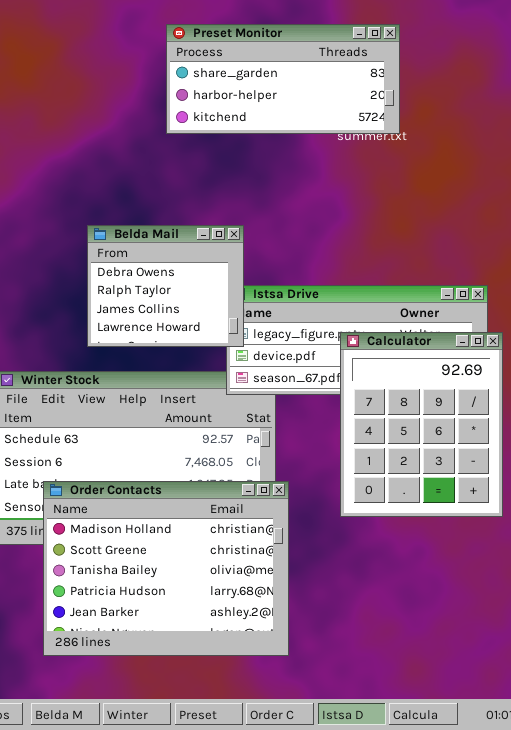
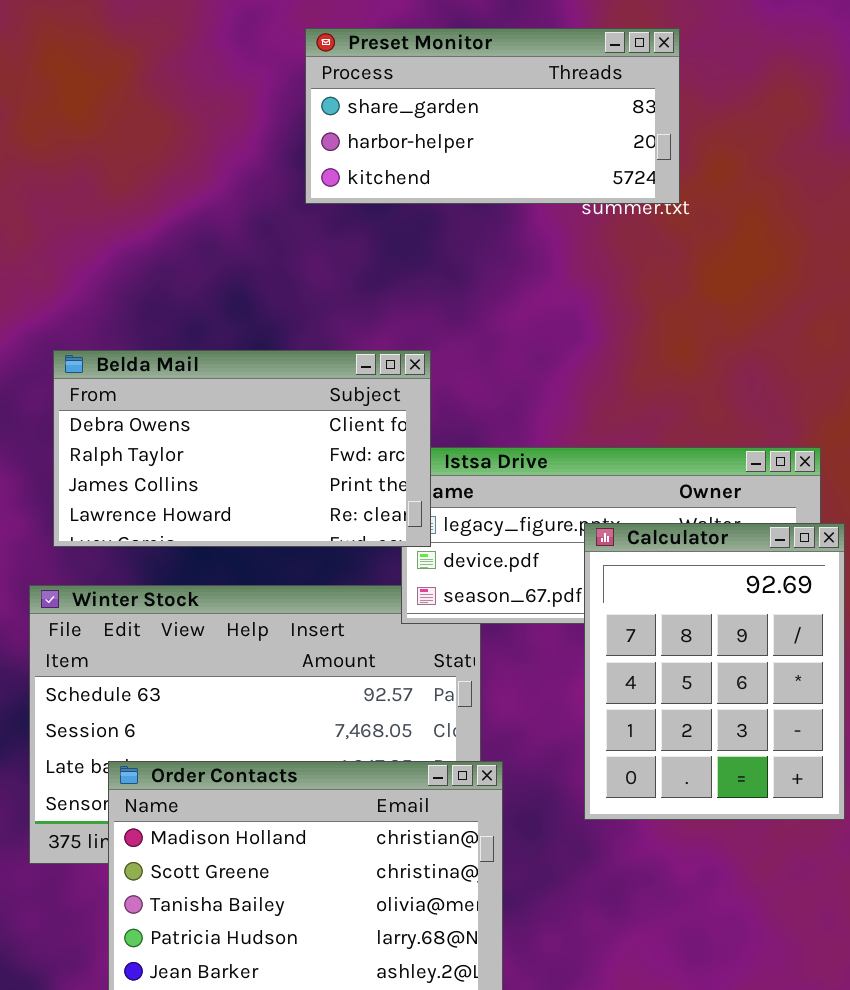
Belda Mail: [87,225,244,347] -> [53,350,431,547], resized

